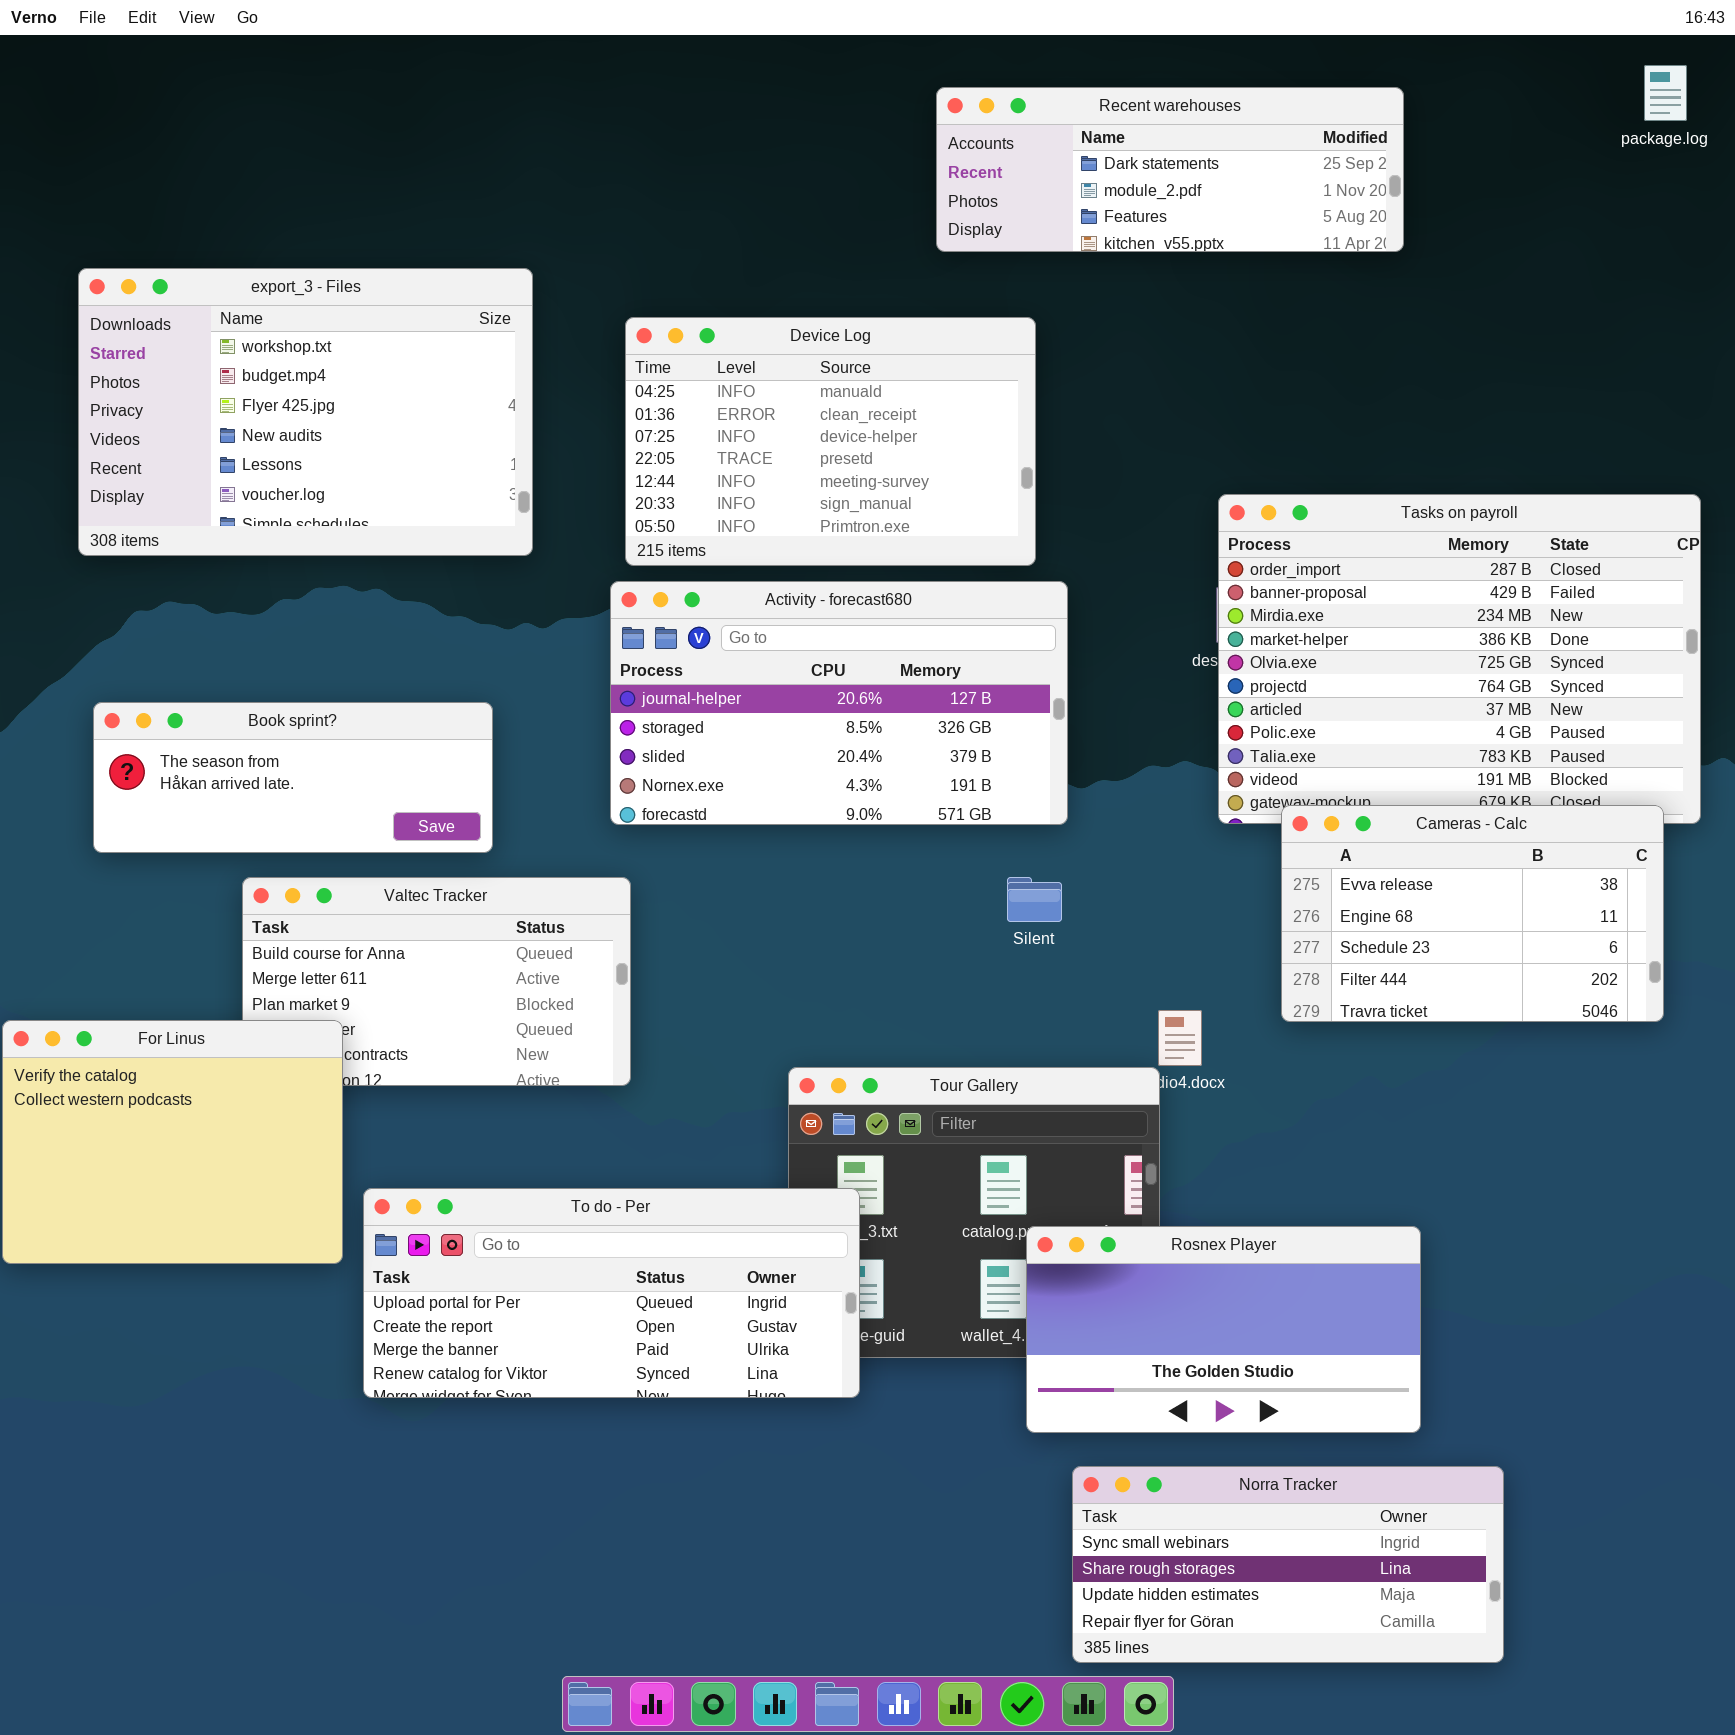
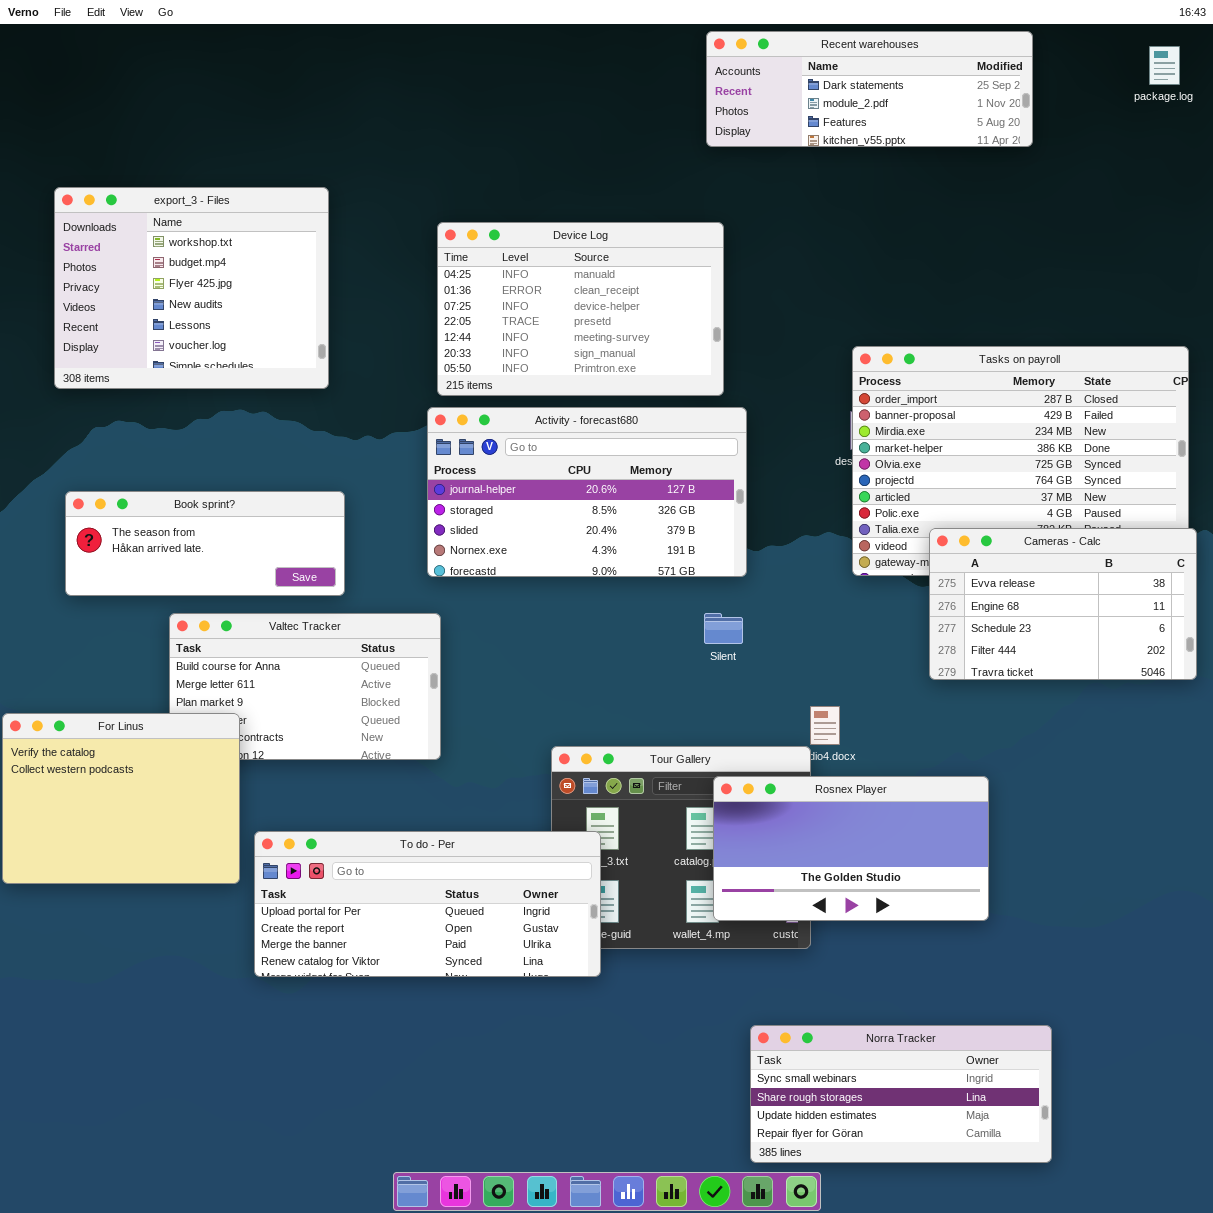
Recent warehouses: [936,87,1404,252] -> [706,31,1033,147], moved
export_3 - Files: [78,268,533,556] -> [54,187,329,389], resized
Cameras - Calc: [1281,805,1664,1022] -> [929,528,1197,680], moved
Rosnex Player: [1026,1226,1421,1433] -> [713,776,989,921], moved

